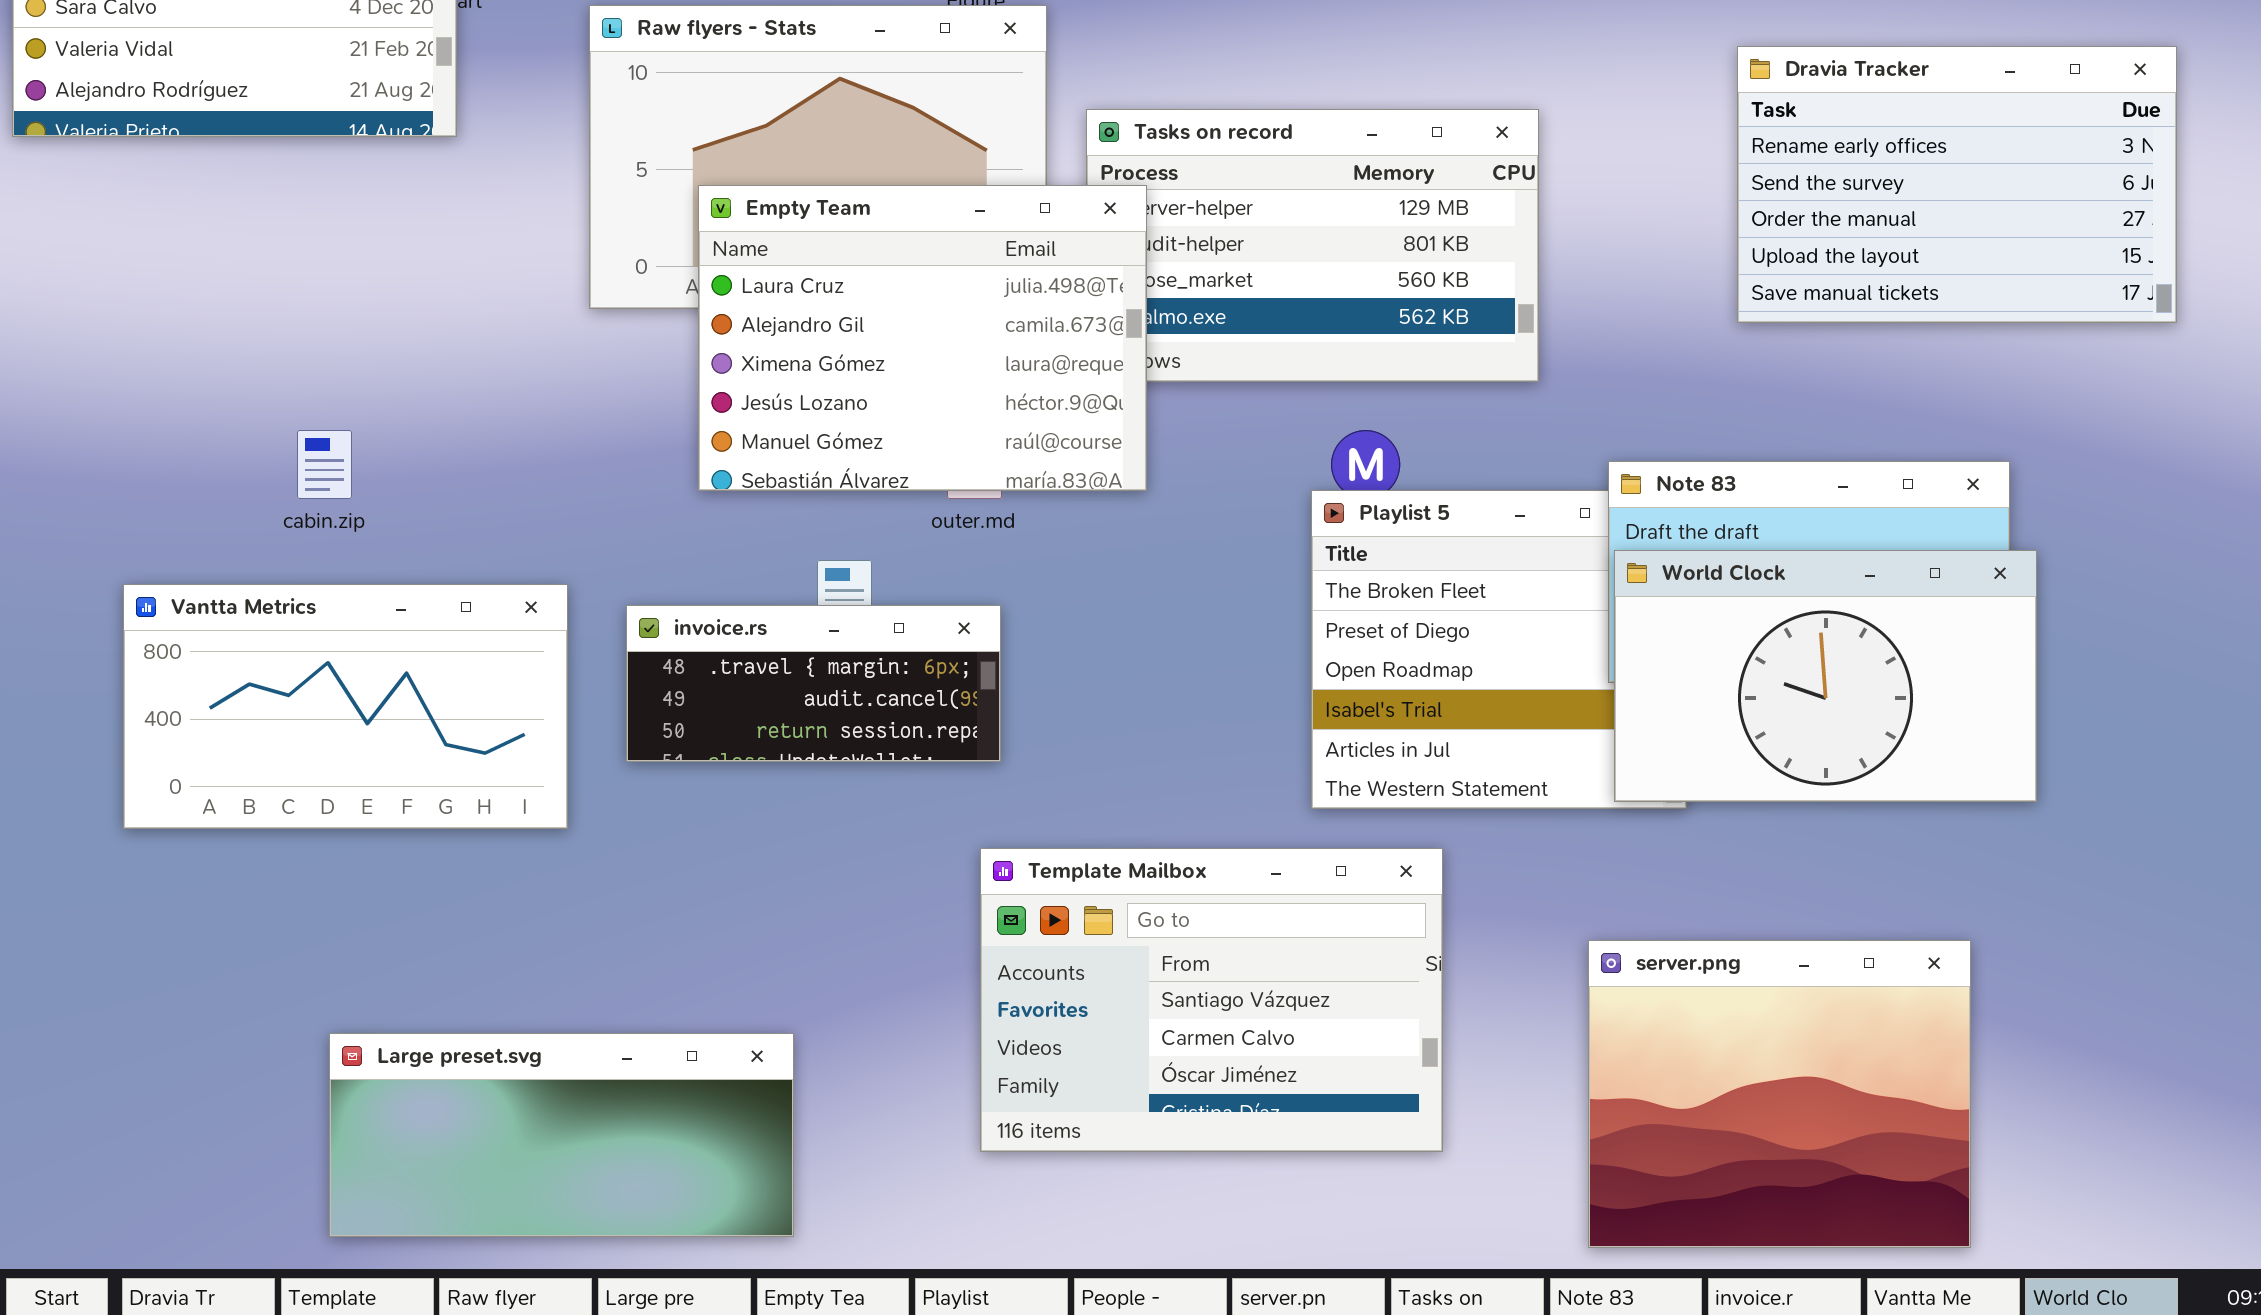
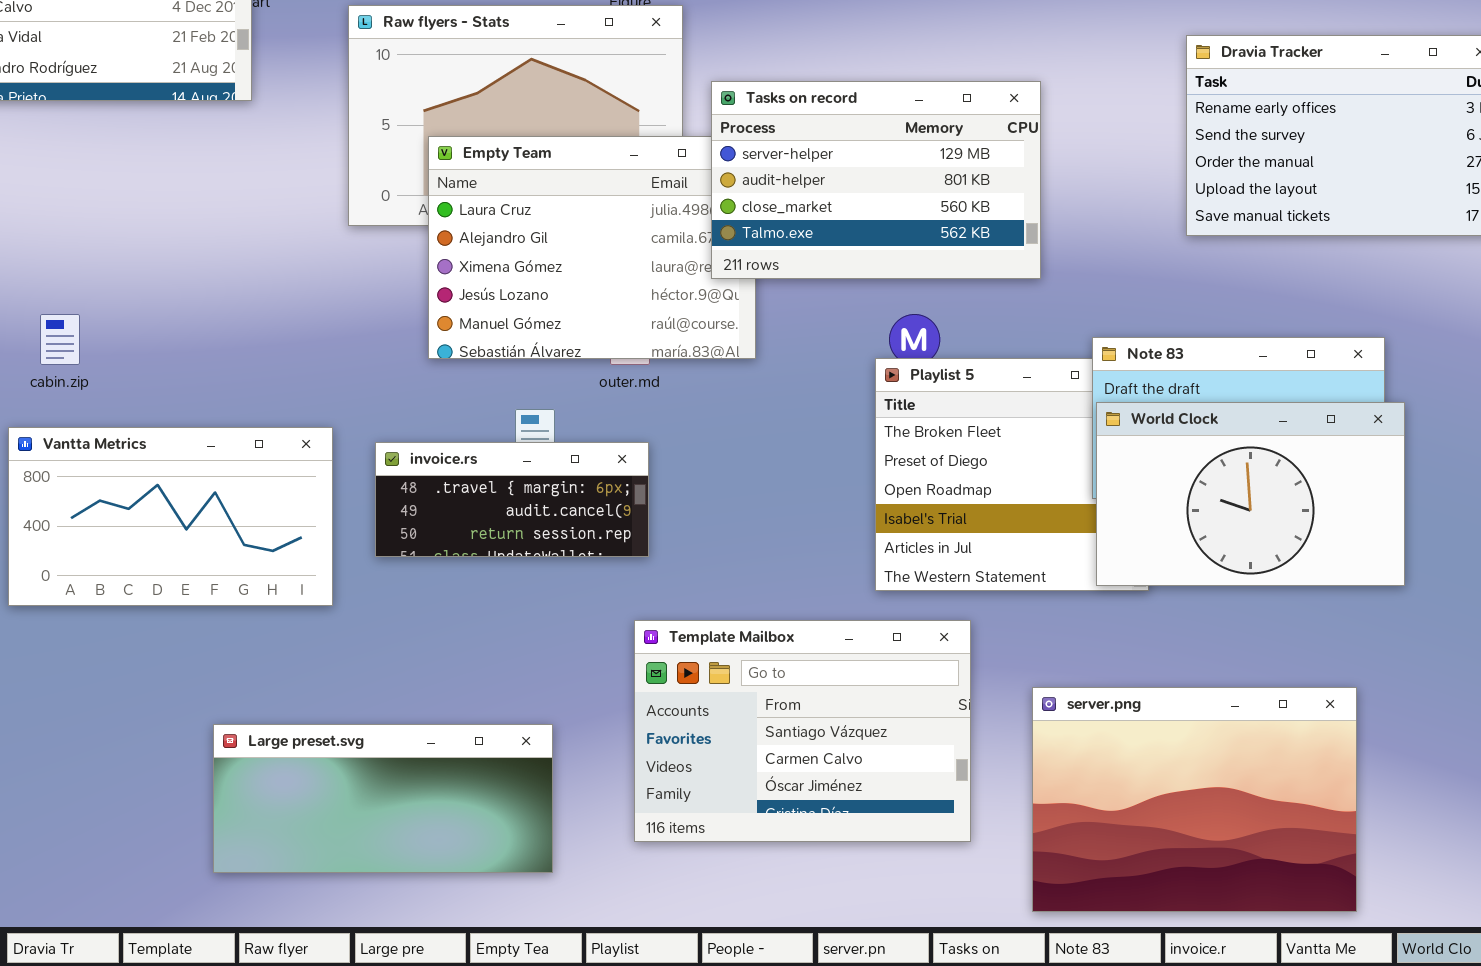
Tasks on record: [1086,109,1539,382] -> [711,81,1041,279], raised
cabin.zip: [297,430,352,499] -> [40,314,80,365], moved
server.png: [1588,940,1971,1248] -> [1032,687,1357,912], resized
Large preset.svg: [329,1033,794,1237] -> [213,724,553,873], moved

